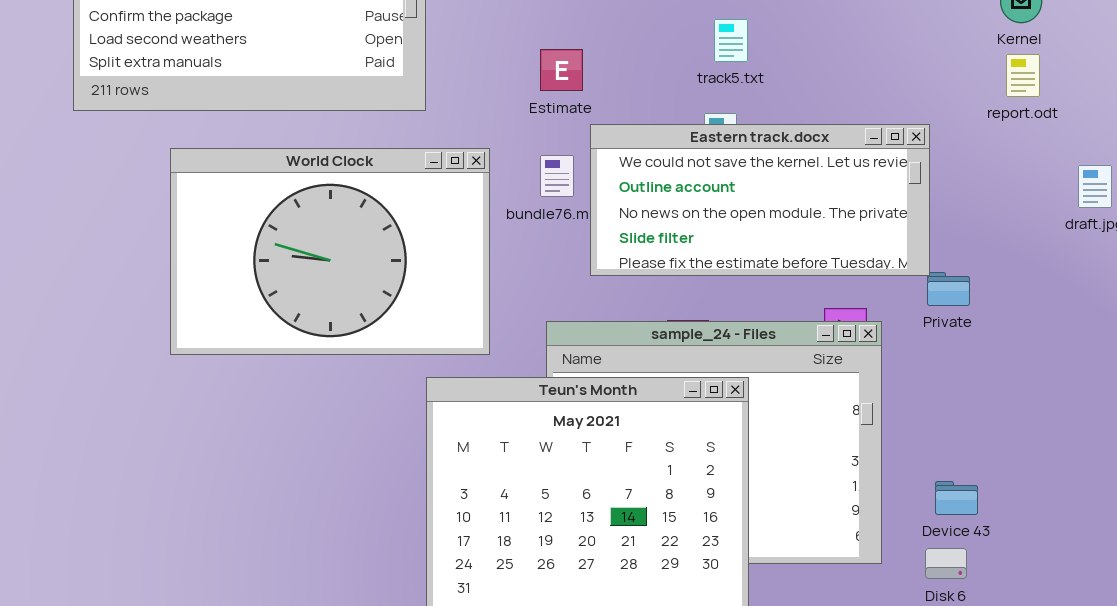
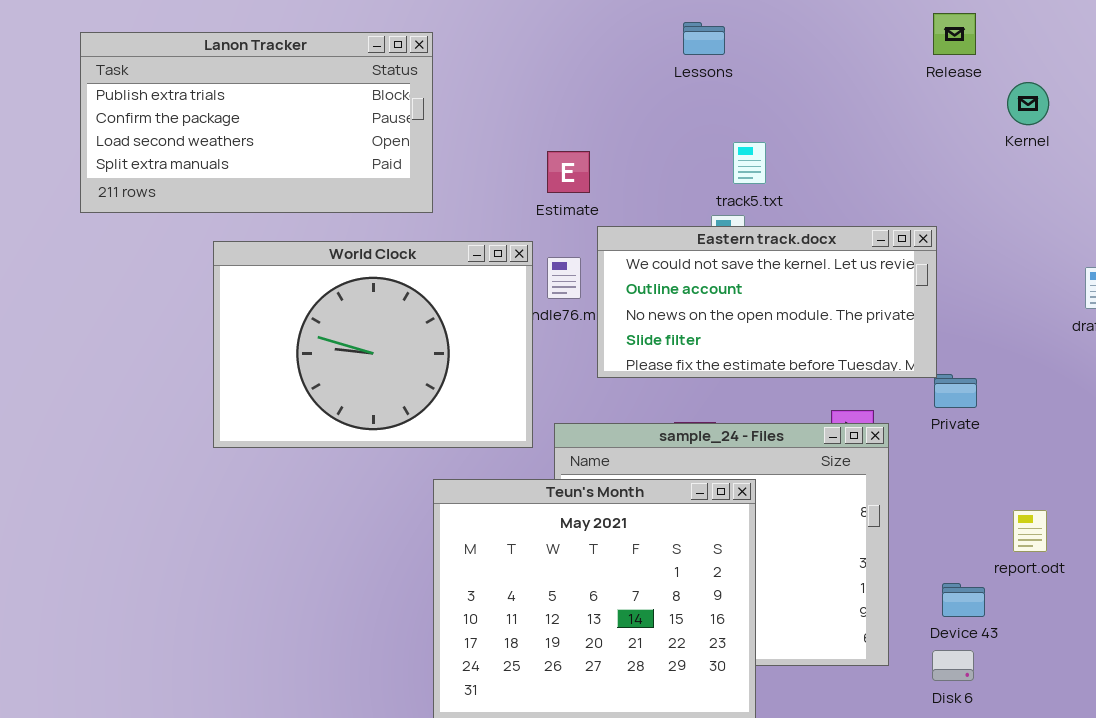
track5.txt: [714,19,748,62] -> [733,142,766,184], moved
report.odt: [1006,54,1040,97] -> [1013,510,1047,552], moved
World Clock: [170,148,490,355] -> [213,241,533,448], moved

